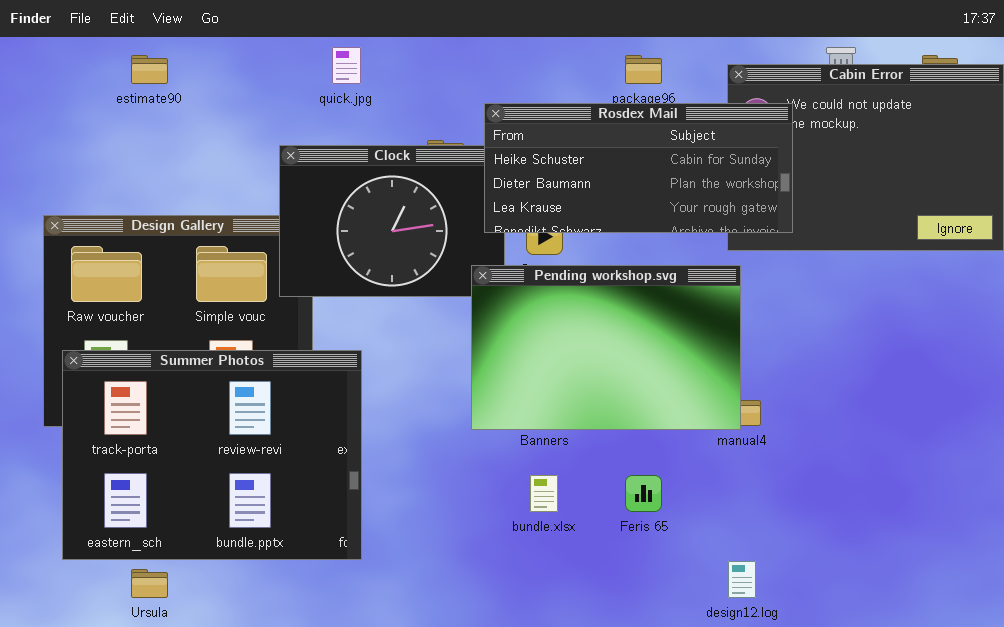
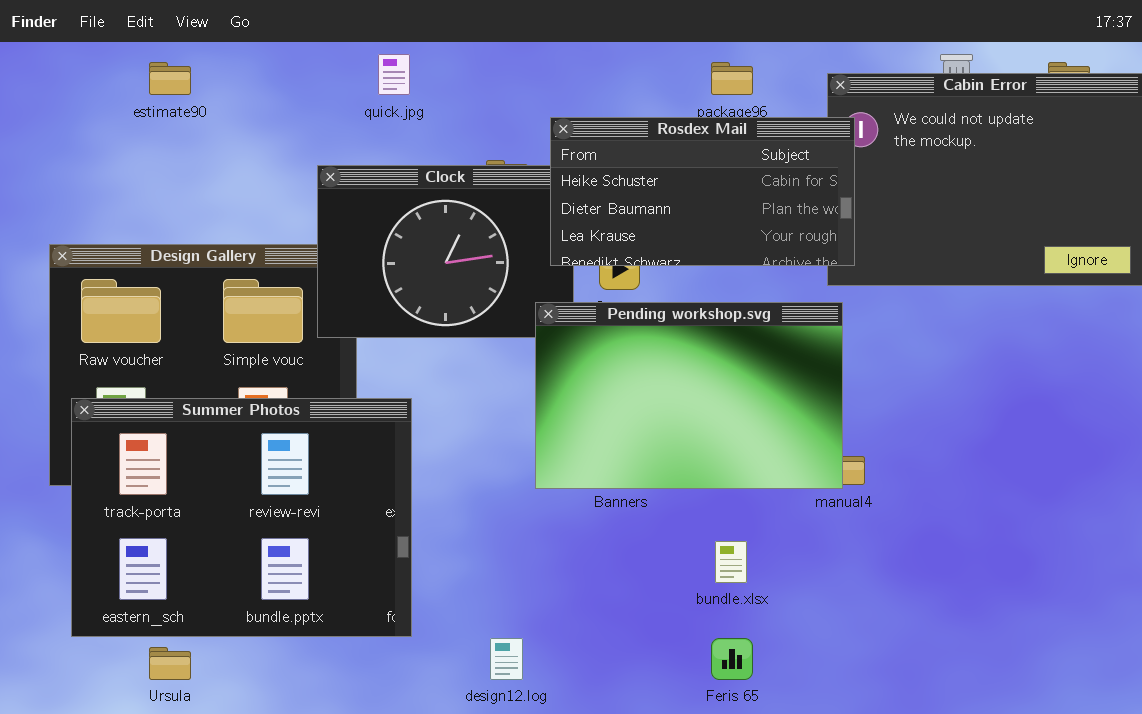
Rosdex Mail: [484,103,793,233] -> [550,117,855,266], resized
bundle.xlsx: [530,475,558,512] -> [715,541,747,583], moved
Feris 65: [625,475,662,512] -> [711,638,753,680], moved
design12.log: [728,561,756,598] -> [490,638,523,680], moved

